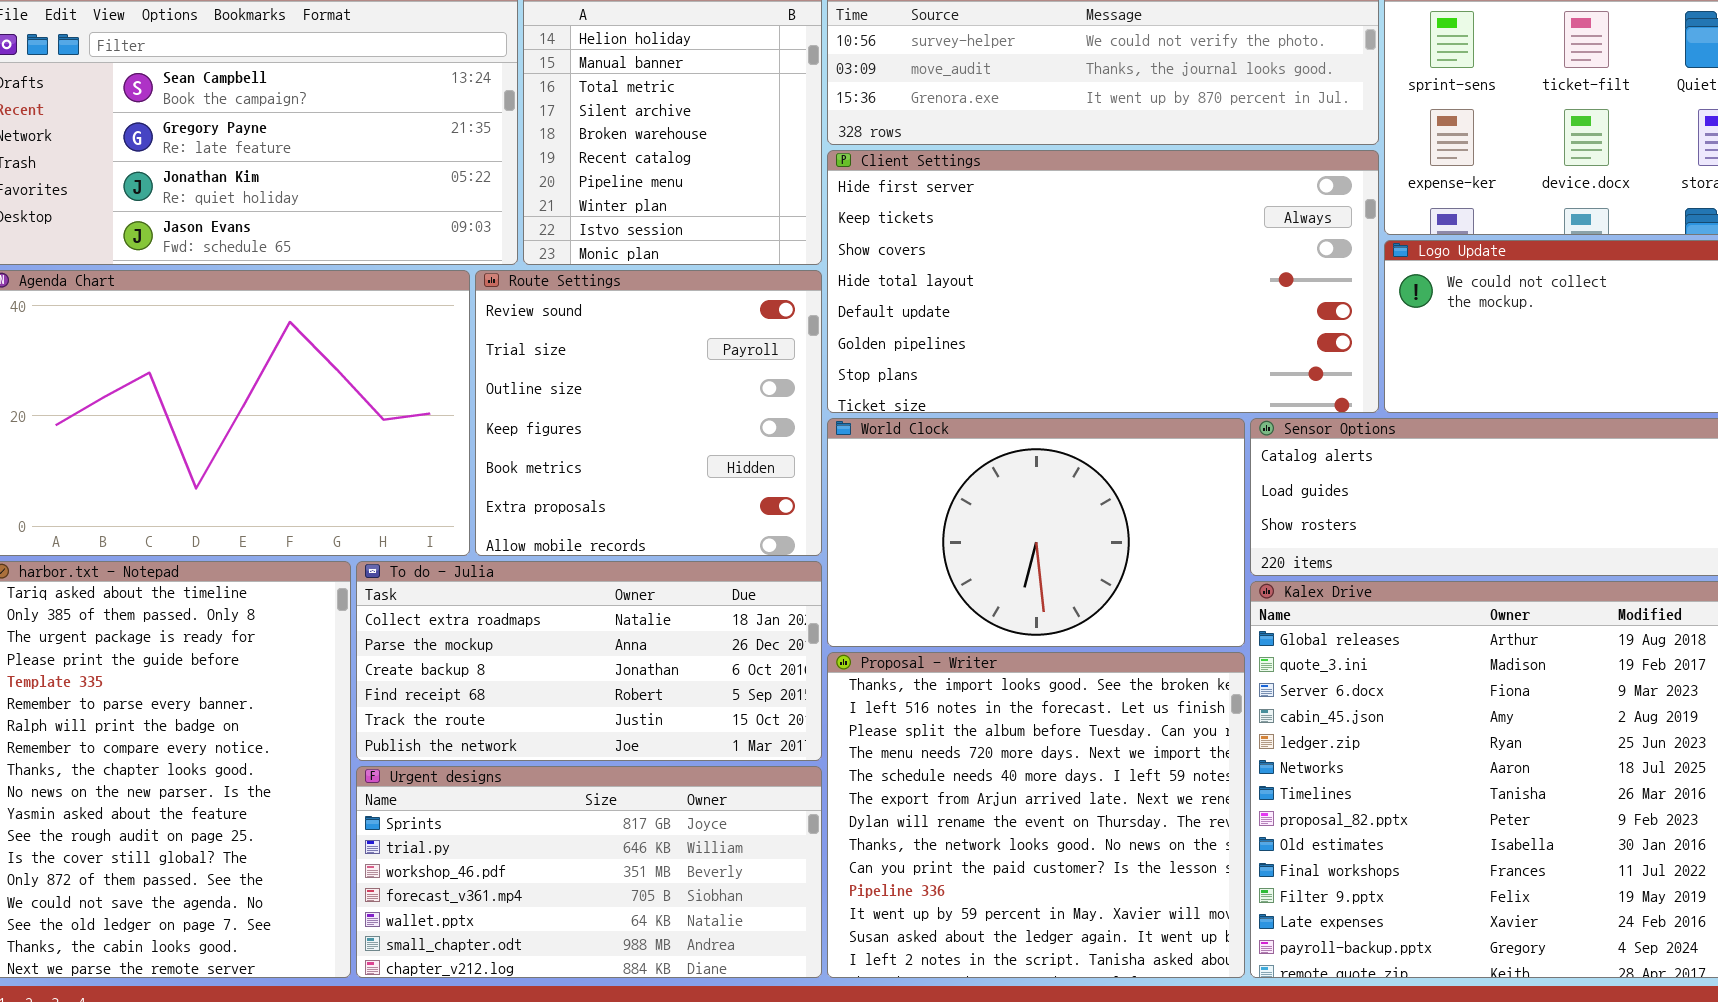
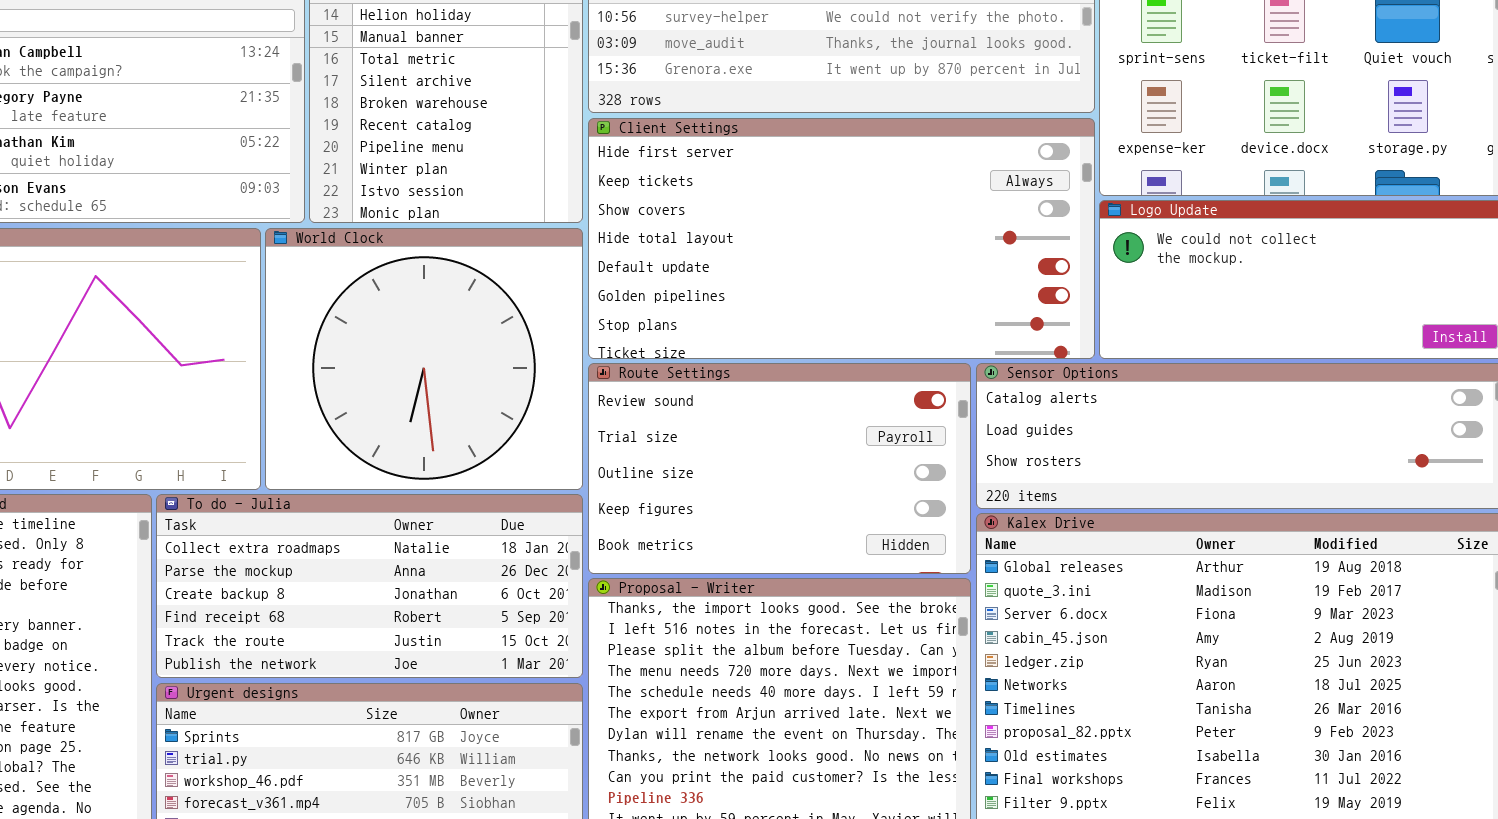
Route Settings: [475,270,822,556] -> [588,363,971,574], moved, resized
World Clock: [827,418,1245,647] -> [265,228,583,490], moved, resized

